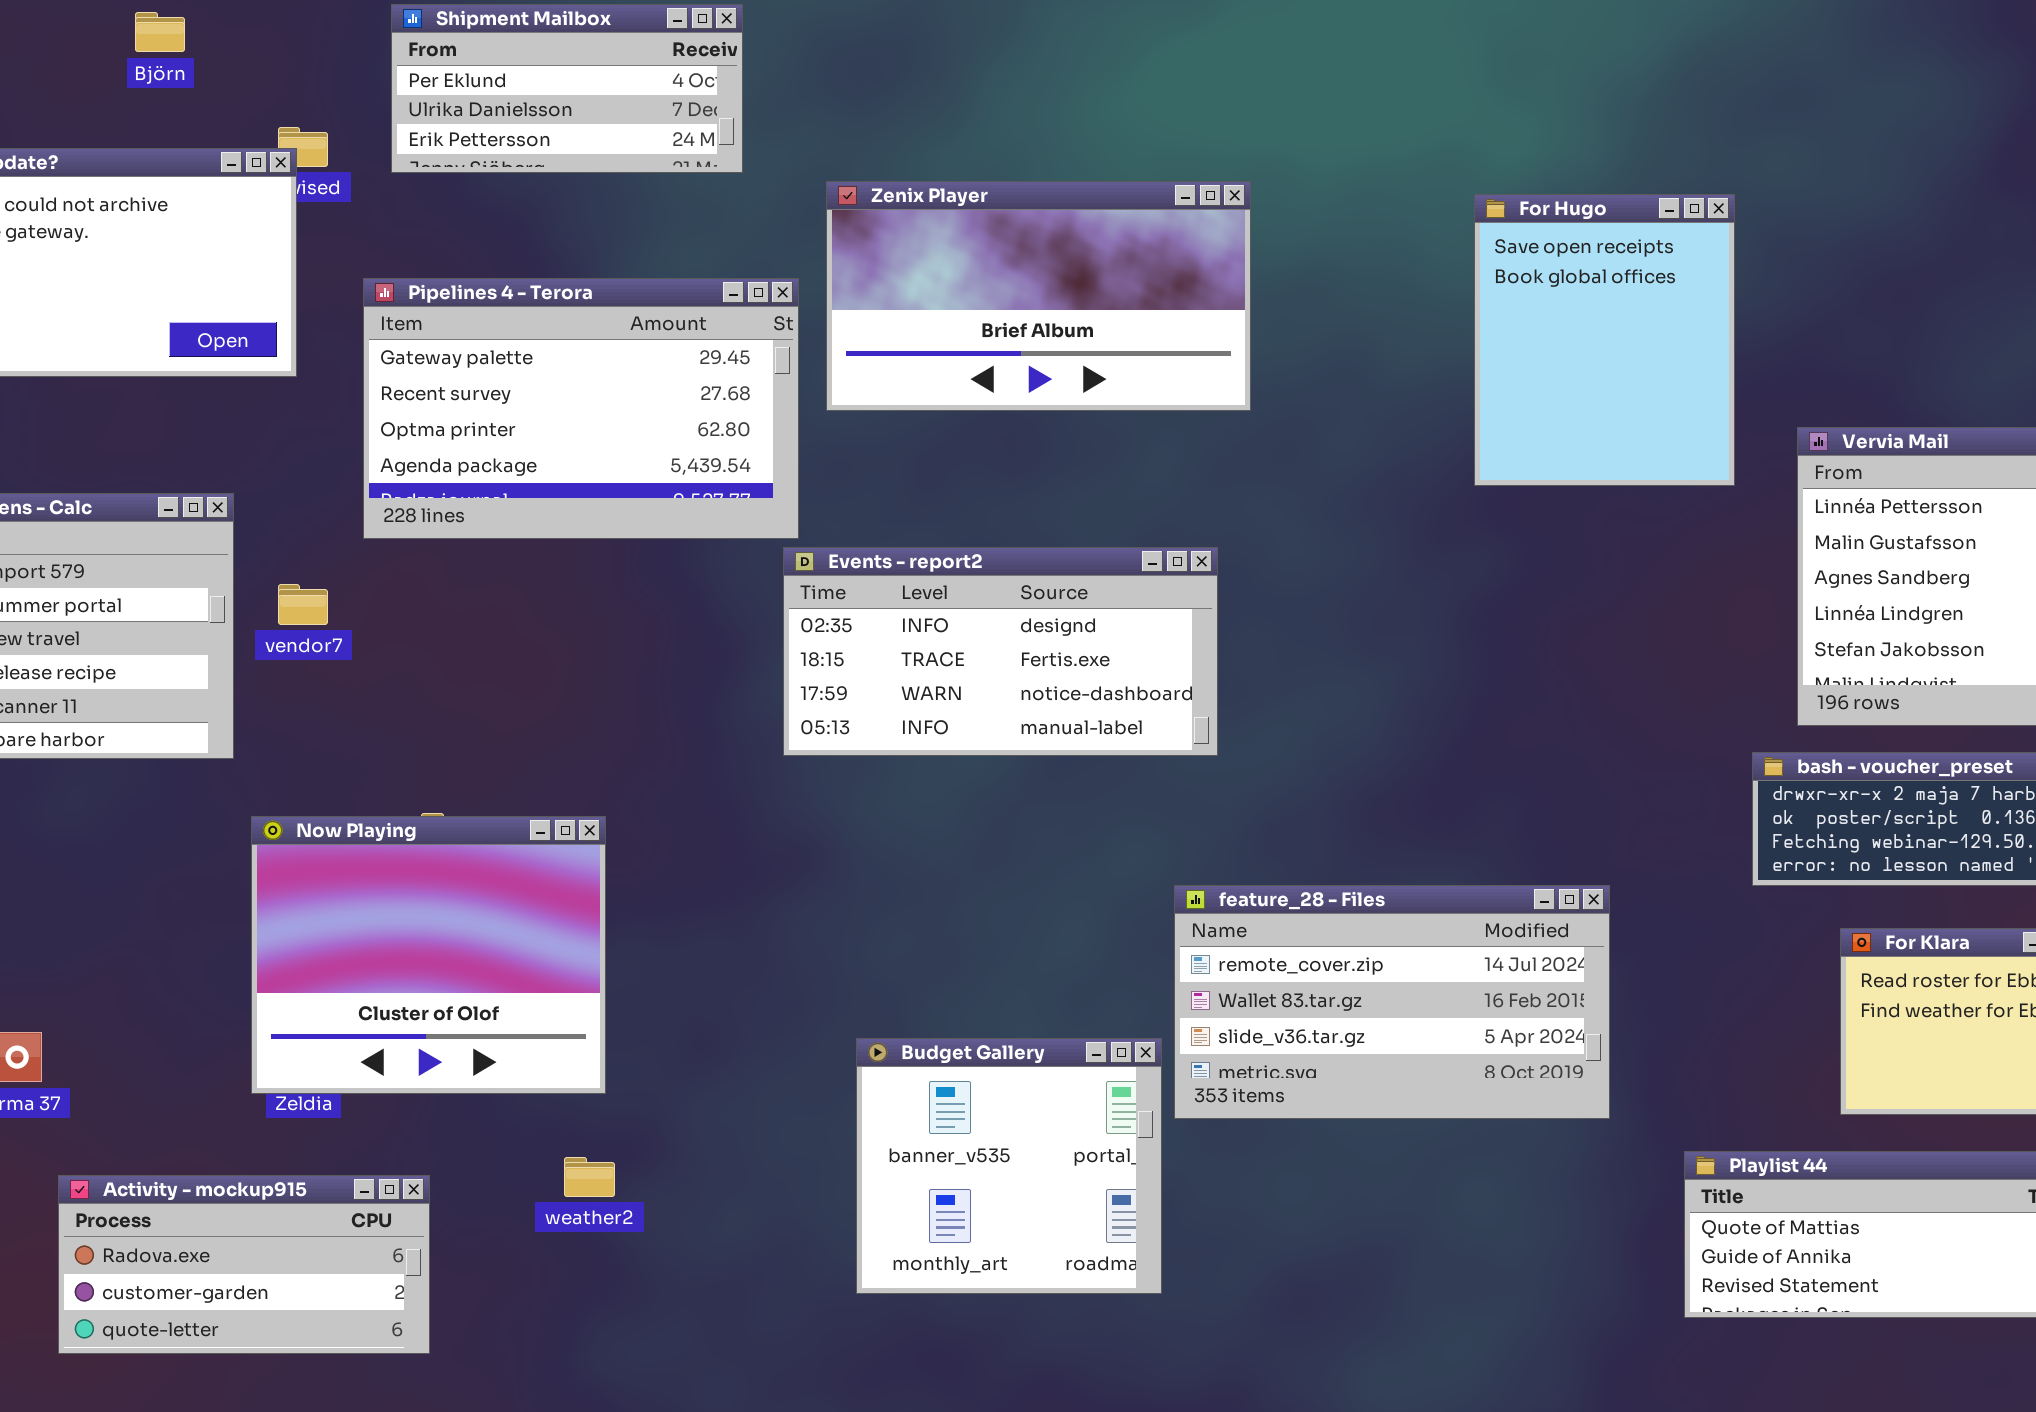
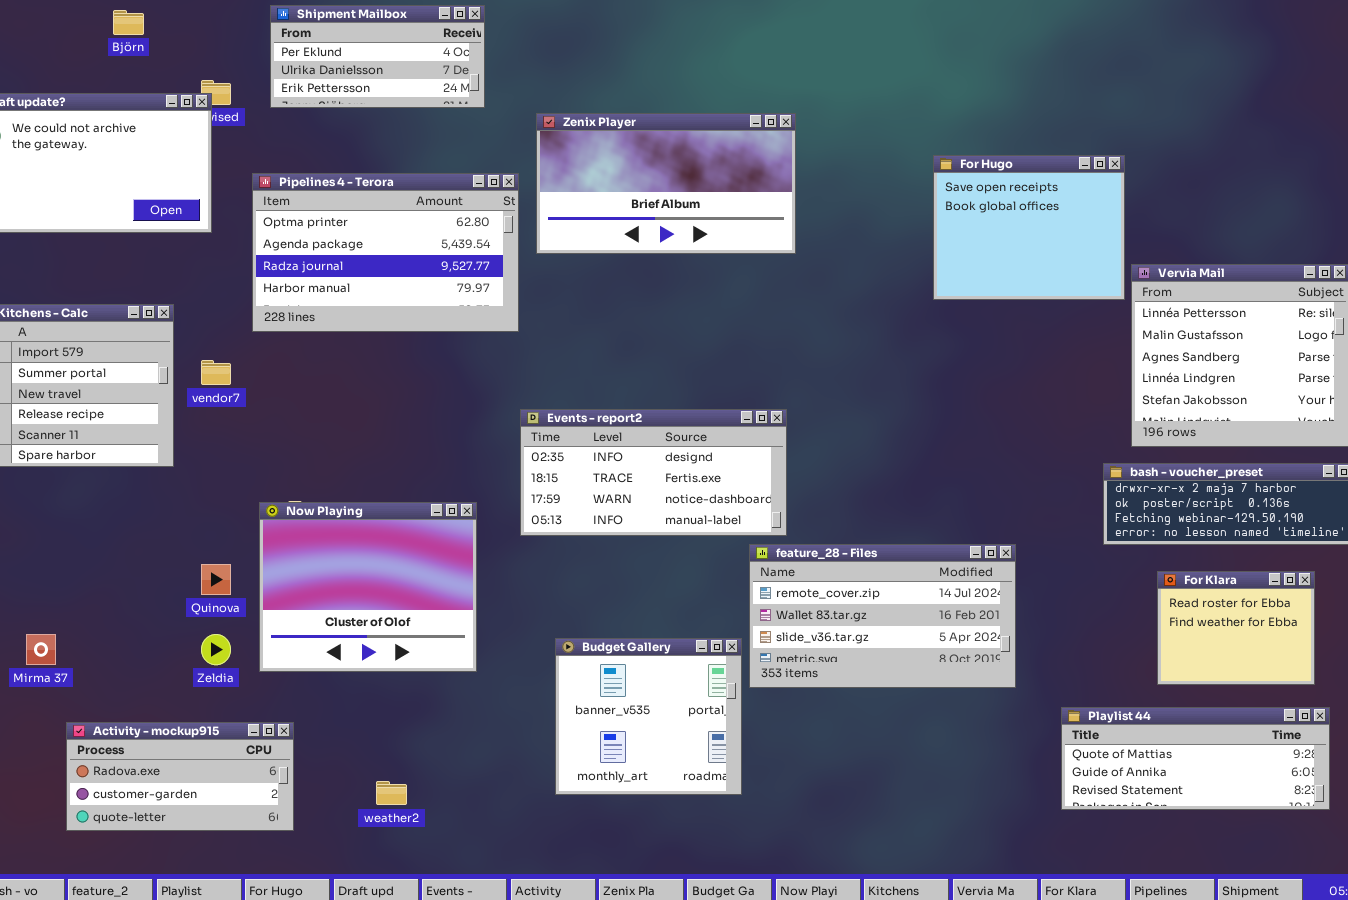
For Hugo: [1474,194,1735,486] -> [933,155,1125,300], resized
Pipelines 4 - Terora: [363,278,799,539] -> [252,173,519,332], scrolled down 2 rows
Events - report2: [783,547,1218,756] -> [520,409,787,536], moved
Now Playing: [251,816,606,1094] -> [259,502,477,672], moved
weather2: [564,1157,615,1197] -> [376,781,407,805], moved

